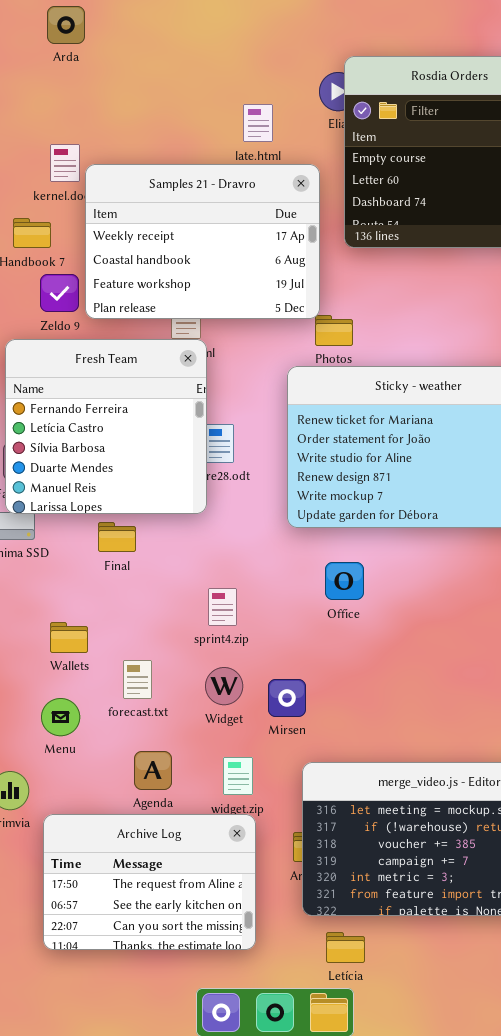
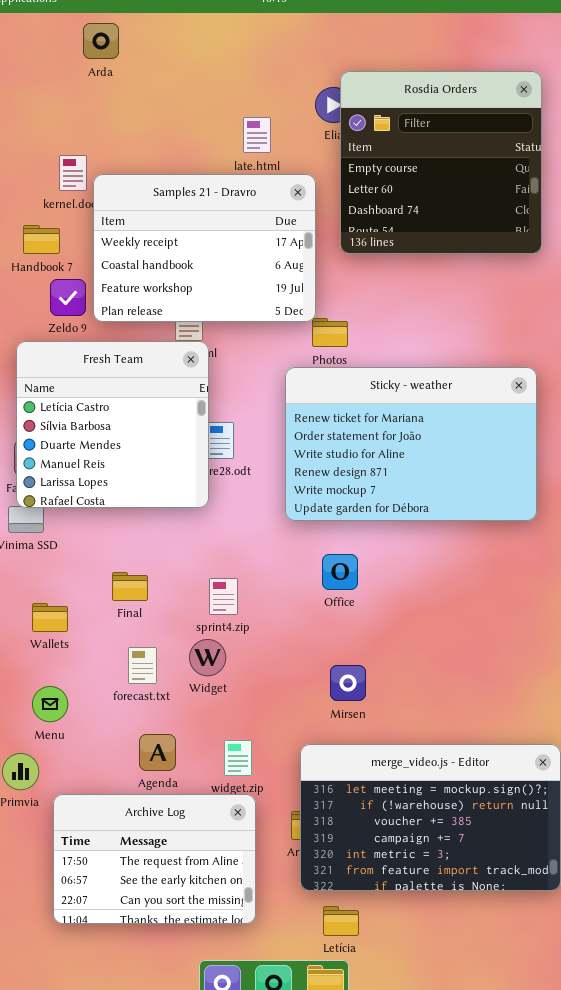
Arda: [47,6,85,44] -> [83,23,119,59], moved
Fresh Team: [5,339,207,514] -> [16,341,209,508], scrolled down 1 row
Final: [98,522,136,552] -> [112,572,148,601], moved
Wallets: [50,622,88,653] -> [32,603,68,632], moved
Widget: [205,667,243,705] -> [189,639,226,676], moved
Mirsen: [268,679,306,717] -> [330,665,366,701], moved
Menu: [41,698,80,736] -> [32,686,68,722], moved

